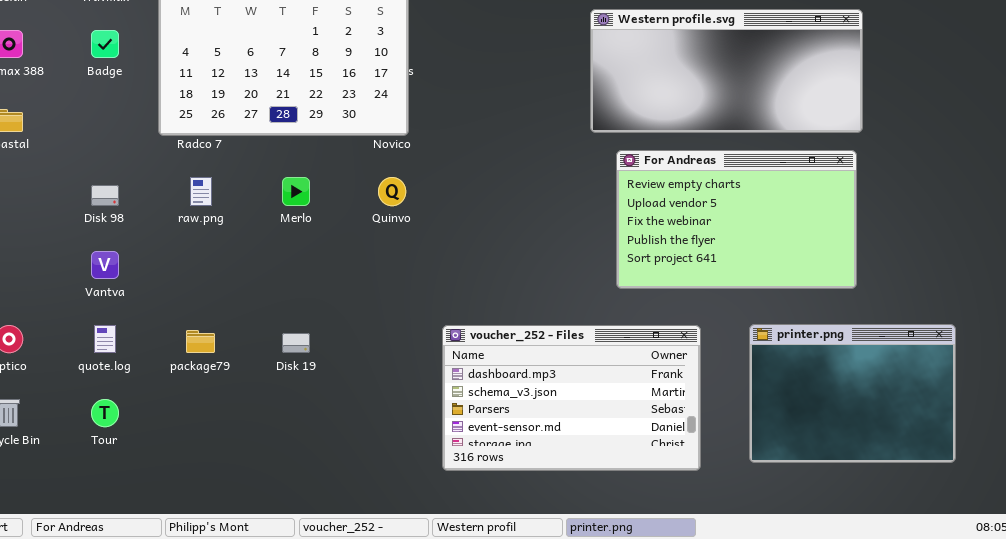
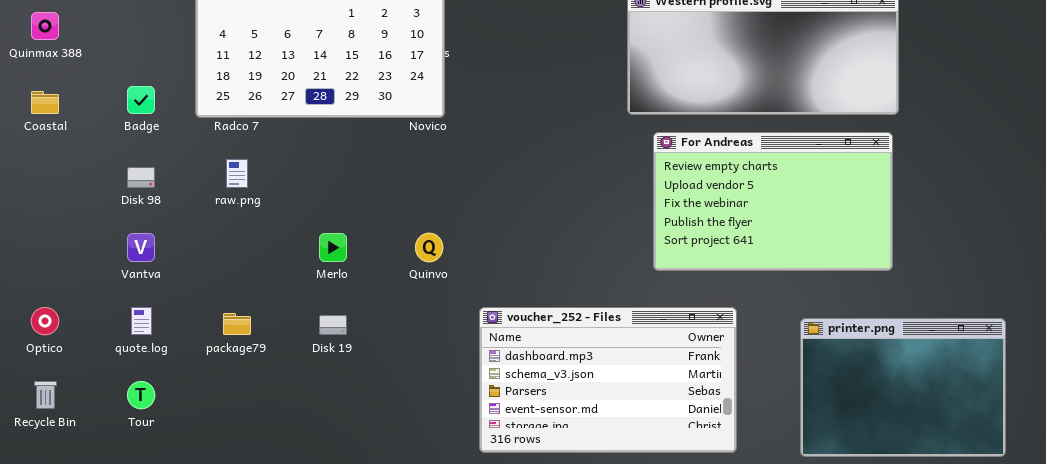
Badge: [91,30,119,58] -> [127,86,155,114], moved
Merlo: [282,177,310,206] -> [319,233,347,262], moved
Quinvo: [378,177,406,206] -> [415,233,443,262], moved
printer.png: [749,324,956,463] -> [800,318,1006,457], moved

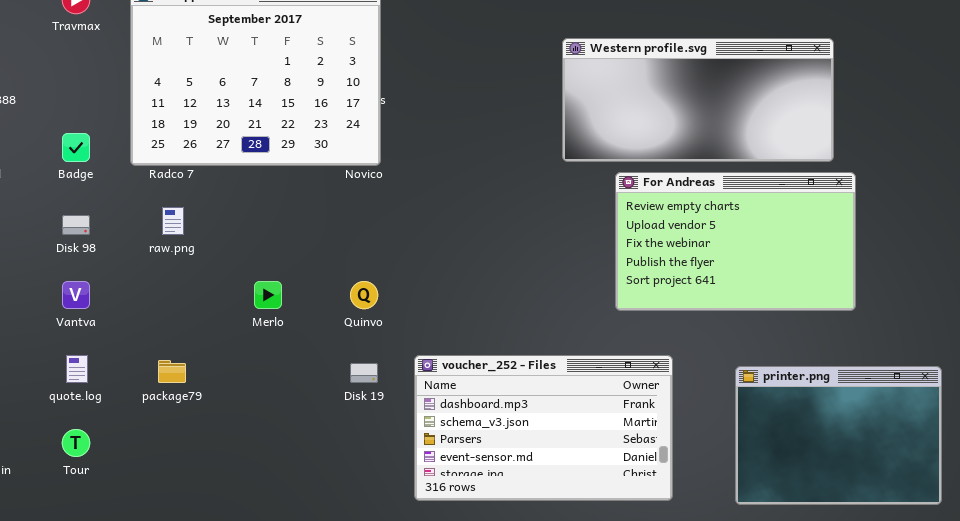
For Andreas: [653,132,893,271] -> [615,172,856,311], moved
Disk 19: [319,315,347,335] -> [350,363,378,383], moved

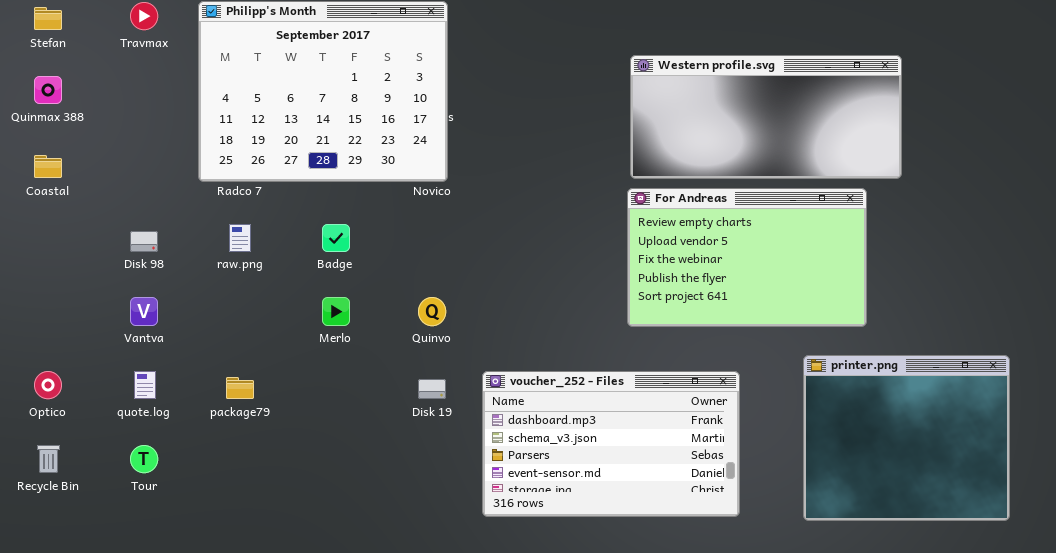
Badge: [62,133,90,162] -> [322,224,350,252], moved
For Andreas: [615,172,856,311] -> [627,188,867,327], moved
printer.png: [735,366,942,505] -> [803,355,1010,521], resized

